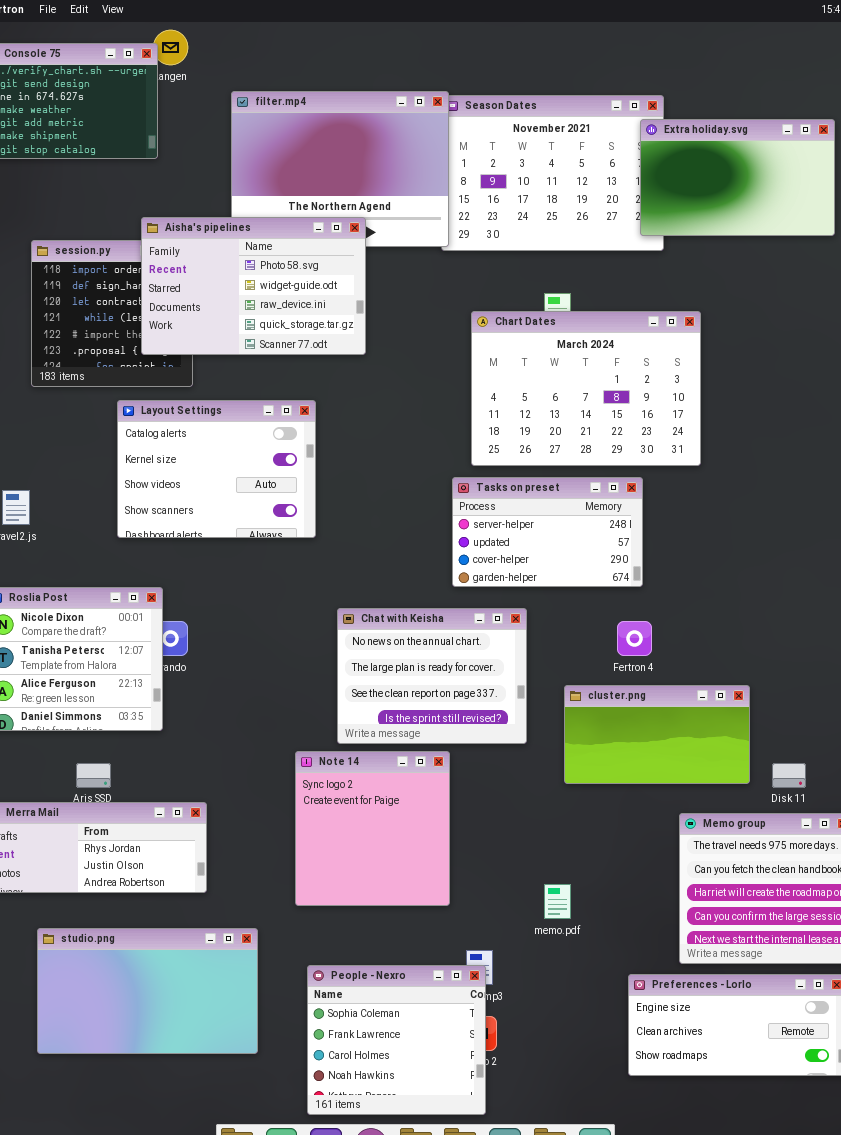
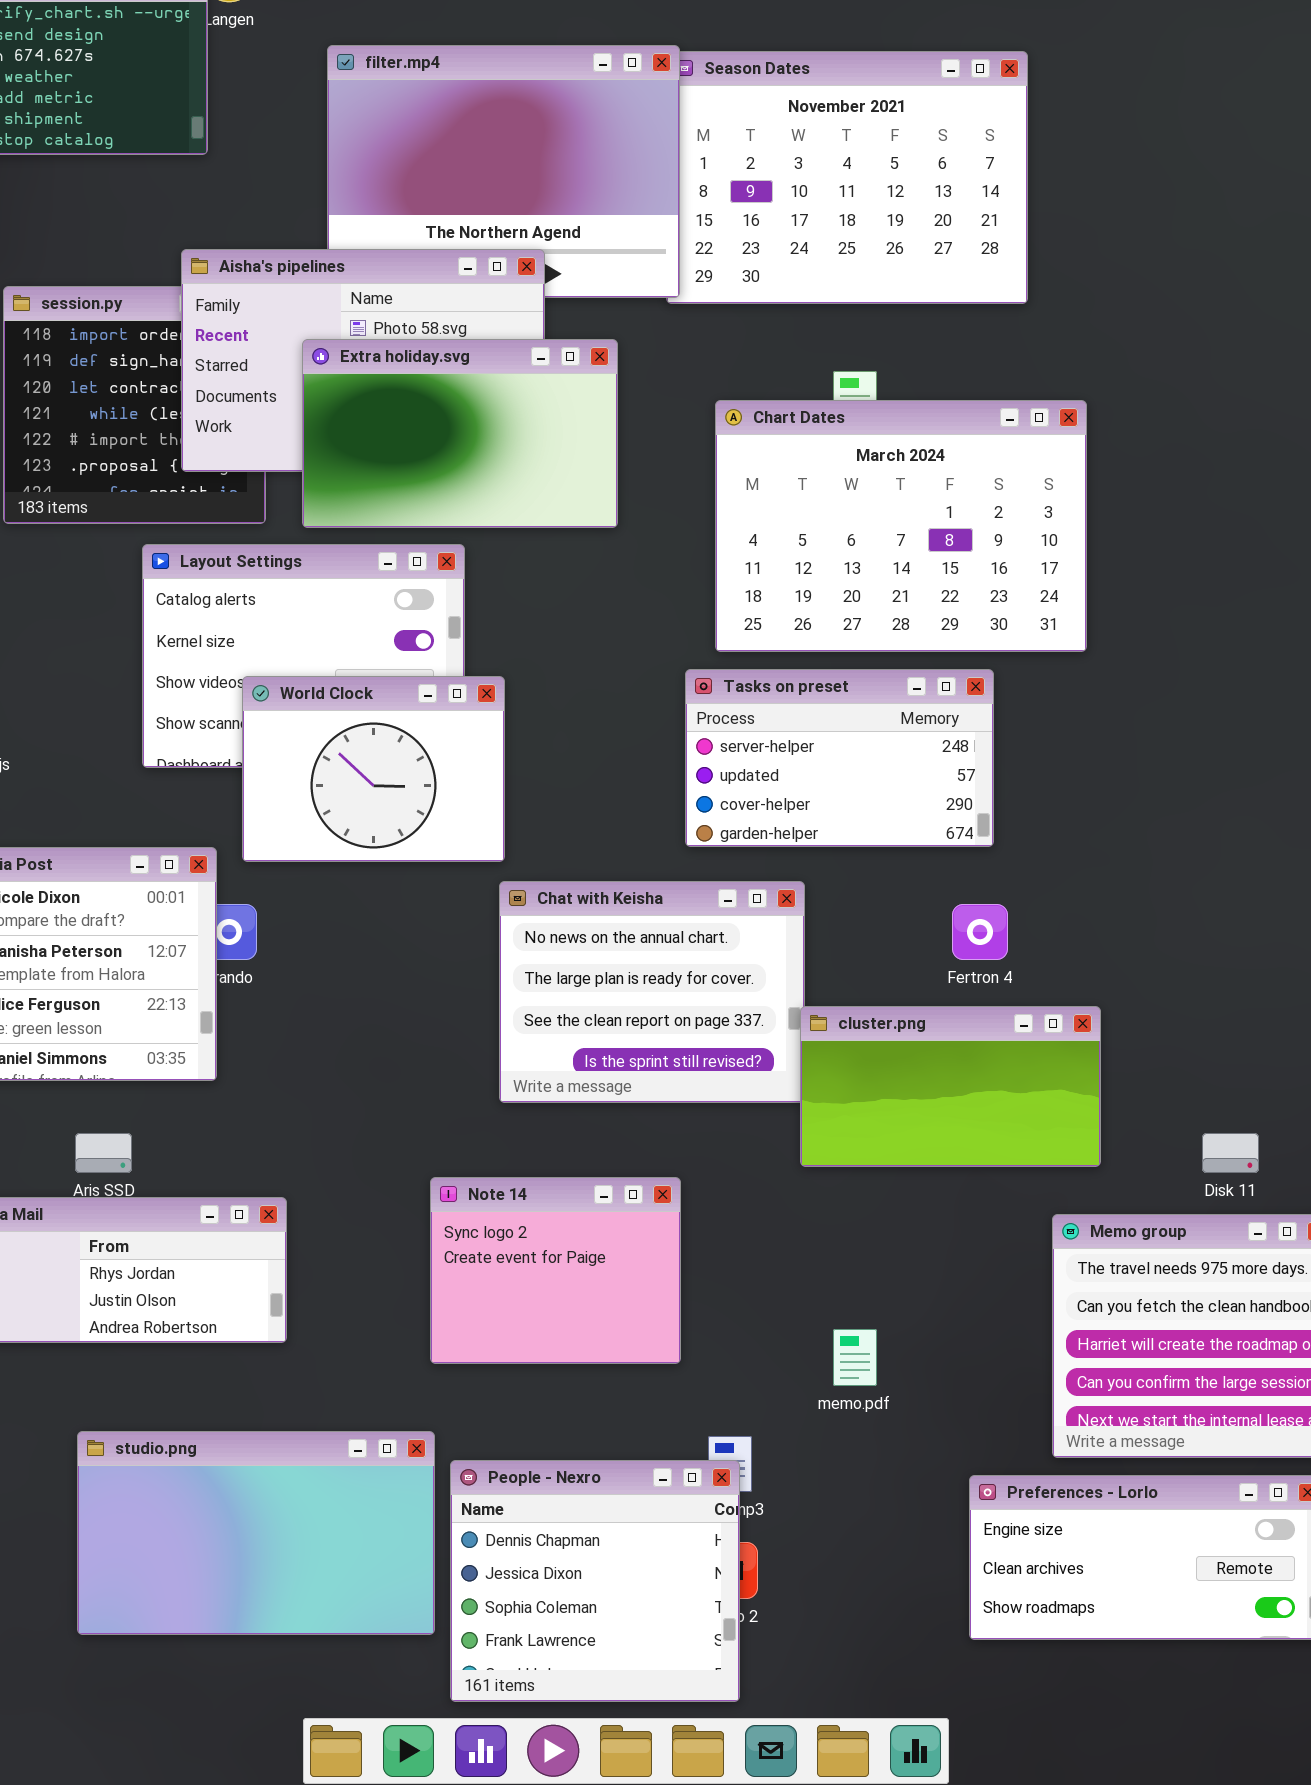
Extra holiday.svg: [640,119,835,236] -> [302,339,618,528], moved
World Clock: none -> [242,676,505,862], opened
cluster.png: [564,685,750,784] -> [800,1006,1101,1167], moved
Note 14: [295,751,450,906] -> [430,1177,681,1364], resized
studio.png: [37,928,258,1054] -> [77,1431,435,1635], moved
People - Nexro: [307,965,486,1115] -> [450,1460,740,1702], scrolled up 2 rows

